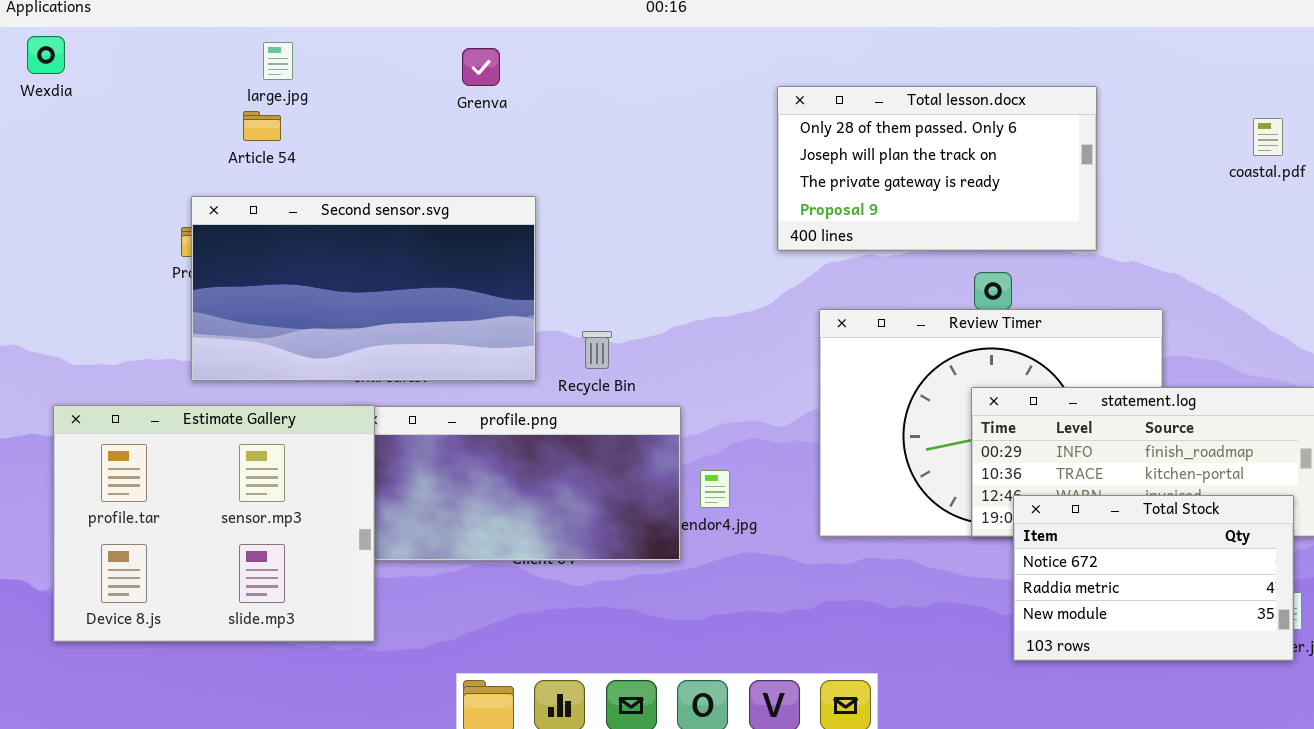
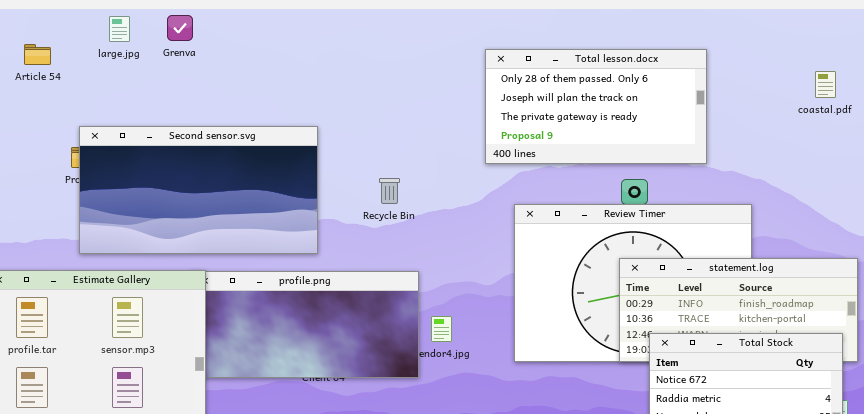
large.jpg: [263,42,293,80] -> [109,16,130,42], moved
Grenva: [462,48,500,86] -> [167,15,193,41], moved
Article 54: [243,111,281,141] -> [24,44,51,65], moved
Recycle Bin: [582,331,612,369] -> [379,178,400,204], moved

